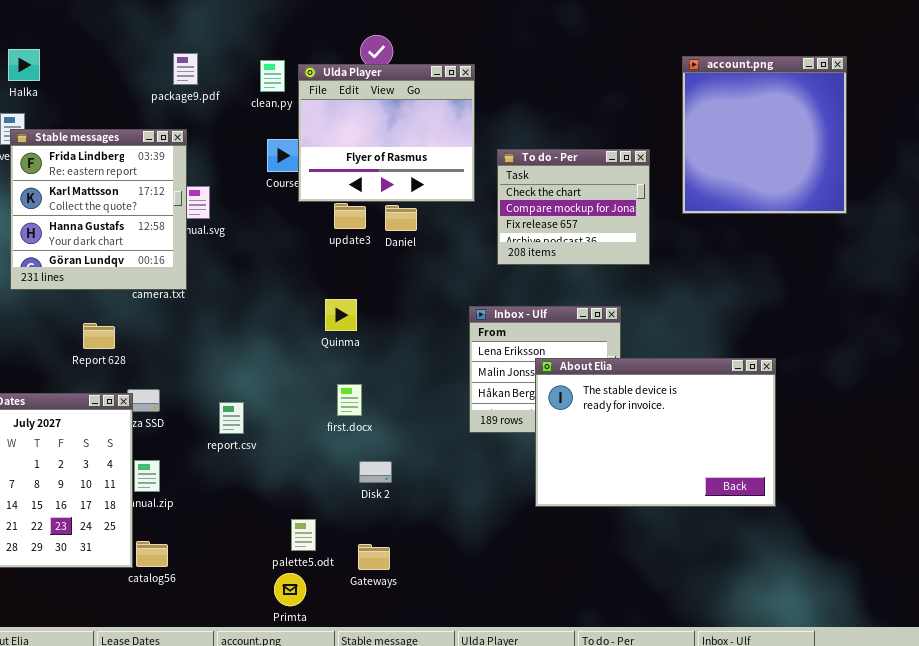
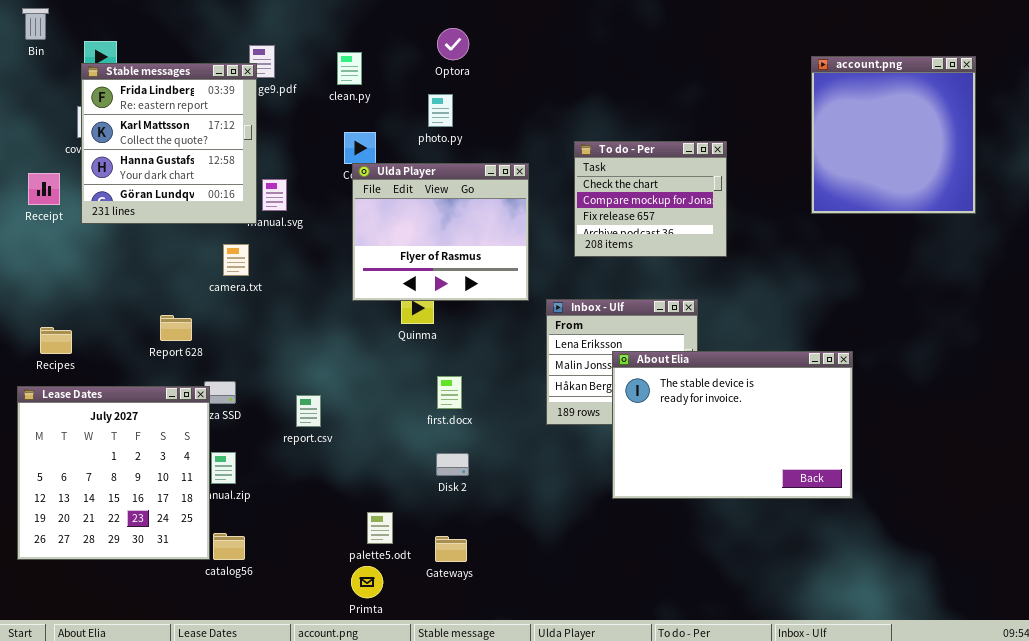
account.png: [682,56,847,214] -> [811,56,976,214], moved
Ulda Player: [298,64,475,202] -> [352,163,529,301], moved
Stable messages: [10,129,187,290] -> [81,63,257,224], moved
first.docx: [337,384,362,416] -> [437,376,462,409], moved

